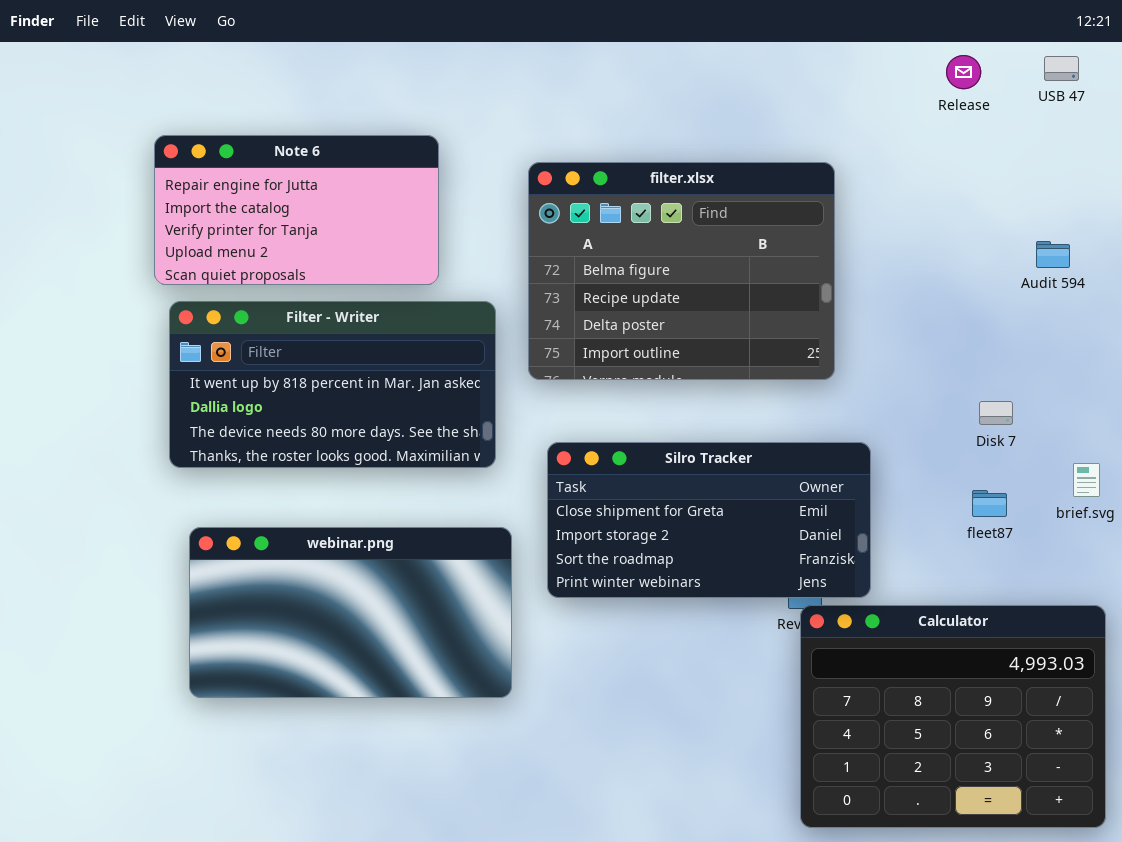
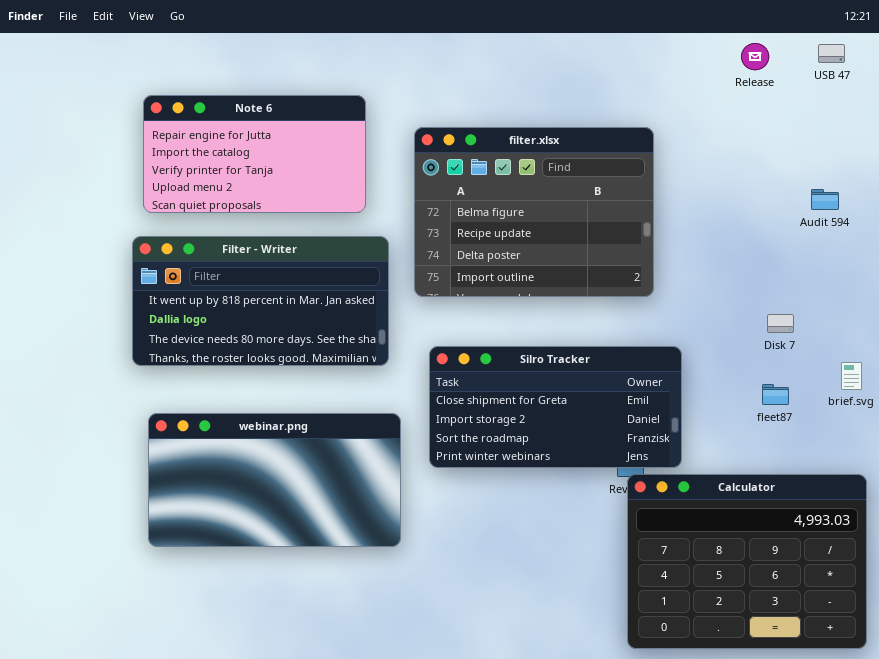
Note 6: [154,135,439,285] -> [143,95,366,213], moved

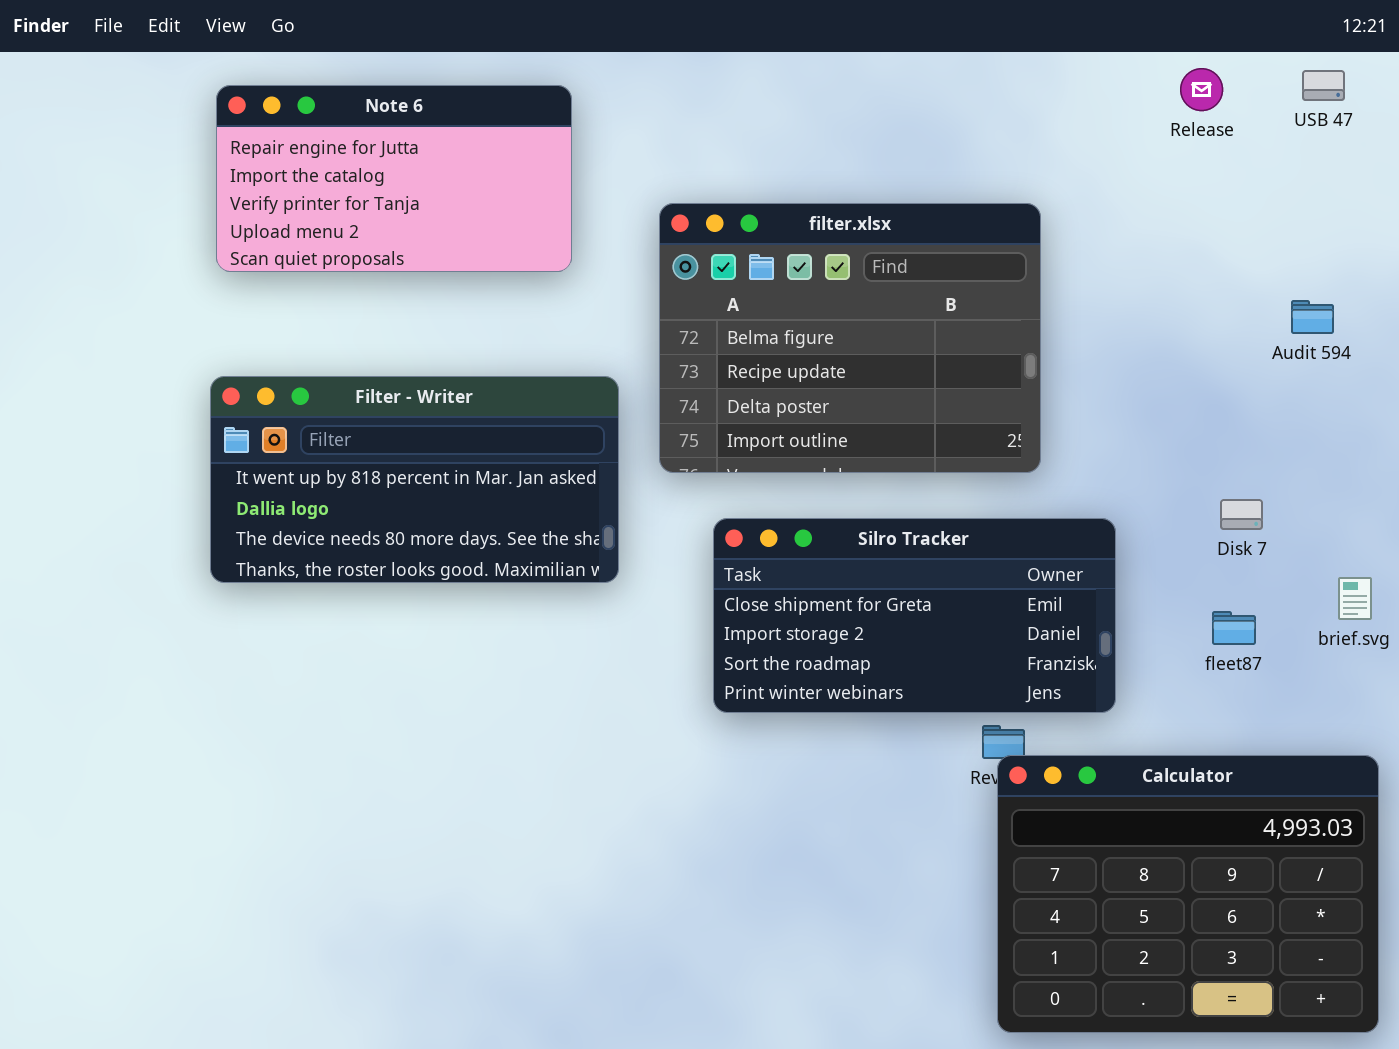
Note 6: [143,95,366,213] -> [216,85,572,272], moved
Silro Tracker: [429,346,682,468] -> [713,518,1116,713], moved
webinar.png: [148,413,401,547] -> none, closed

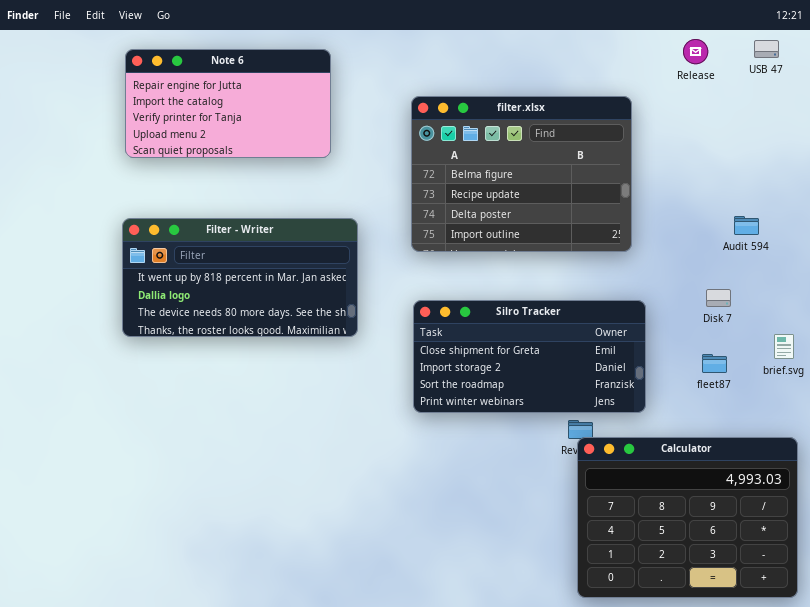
filter.xlsx: [659,203,1041,473] -> [411,96,632,252], moved
Audit 594: [1291,300,1334,334] -> [734,216,759,235], moved

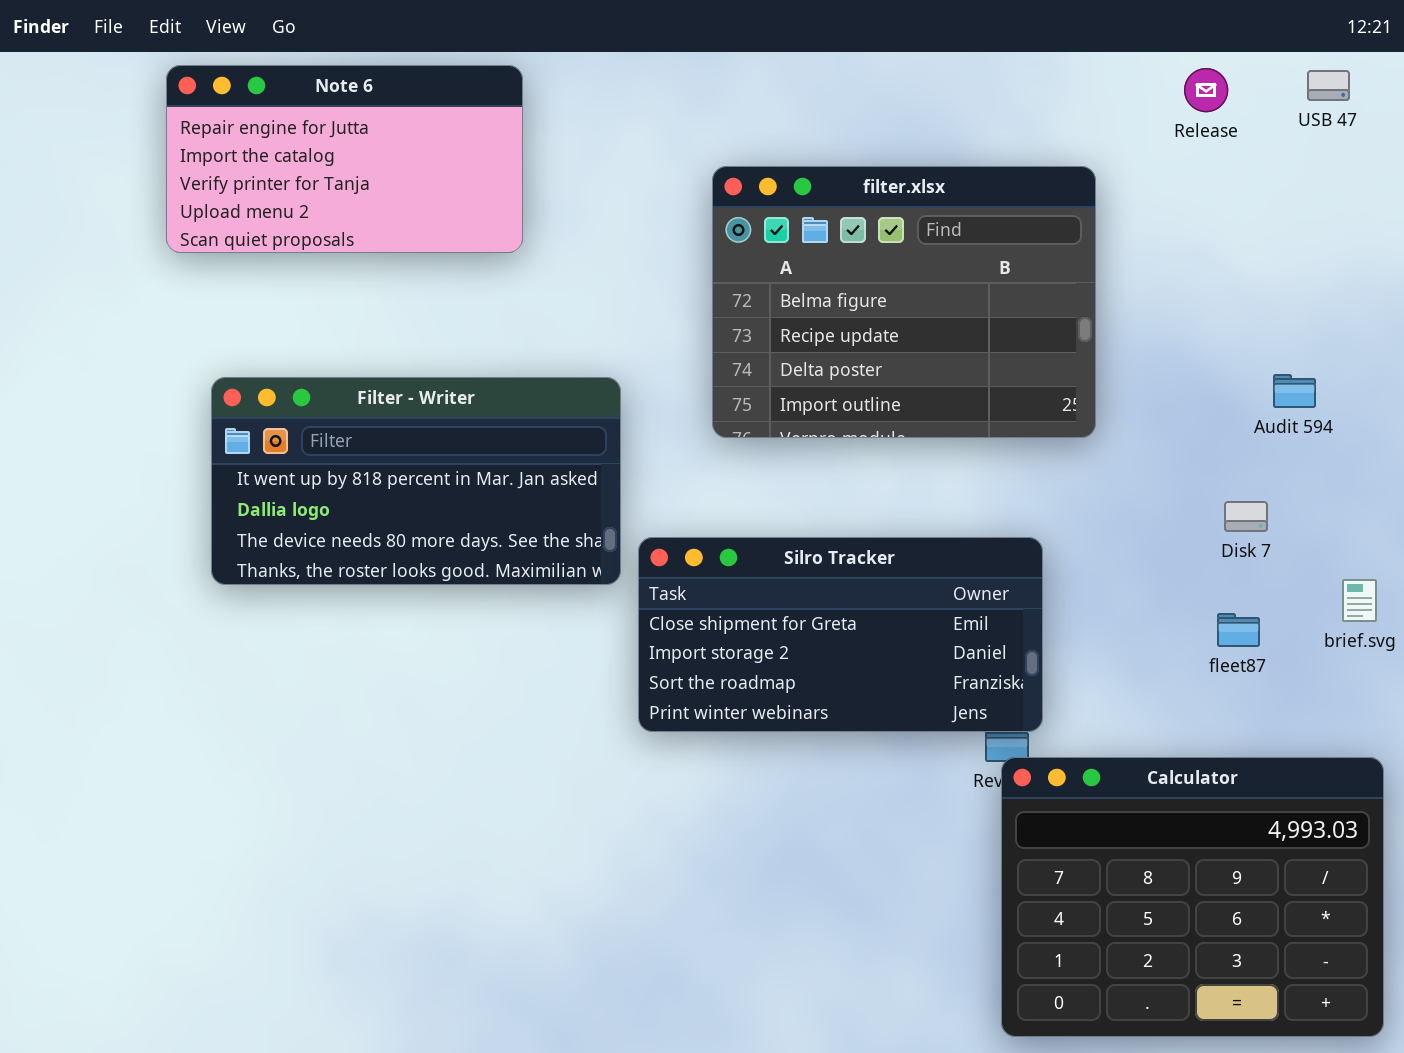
Note 6: [125,49,331,158] -> [166,65,523,253], moved
Silro Tracker: [413,300,646,413] -> [638,537,1043,732], moved

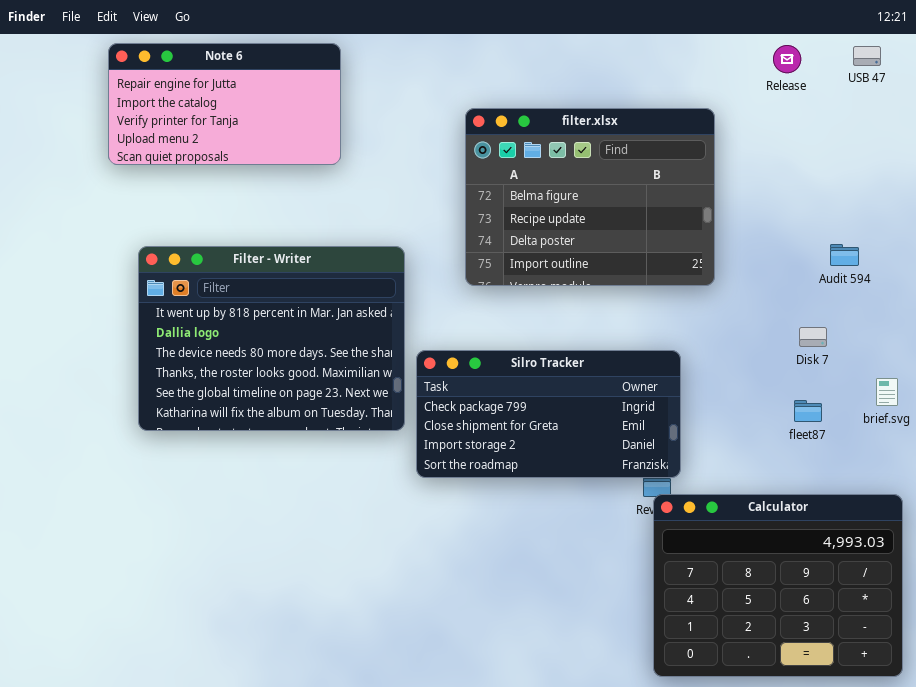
Filter - Writer: [211,377,621,585] -> [138,246,405,431], resized
Silro Tracker: [638,537,1043,732] -> [416,350,681,478], scrolled up 1 row

